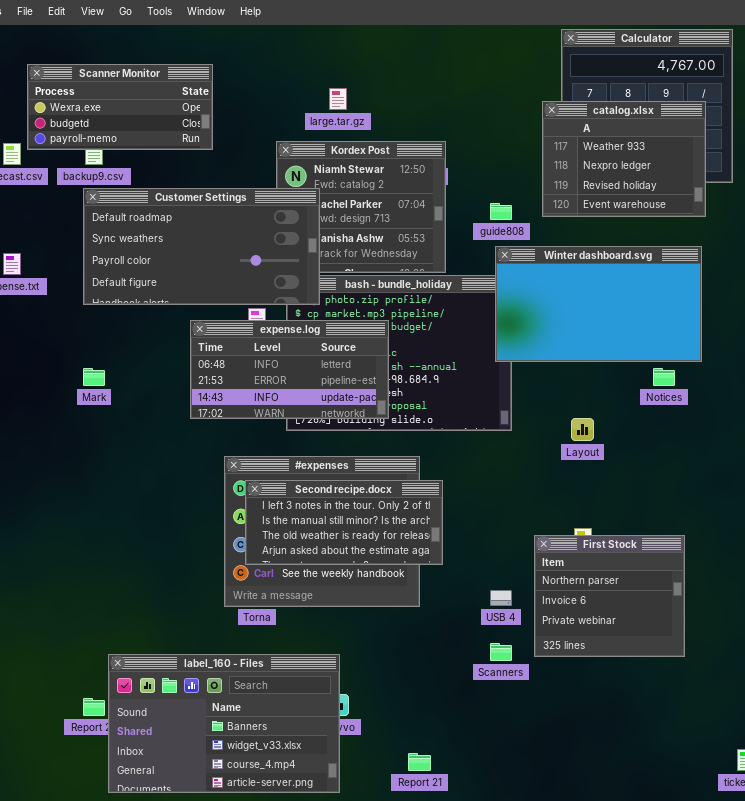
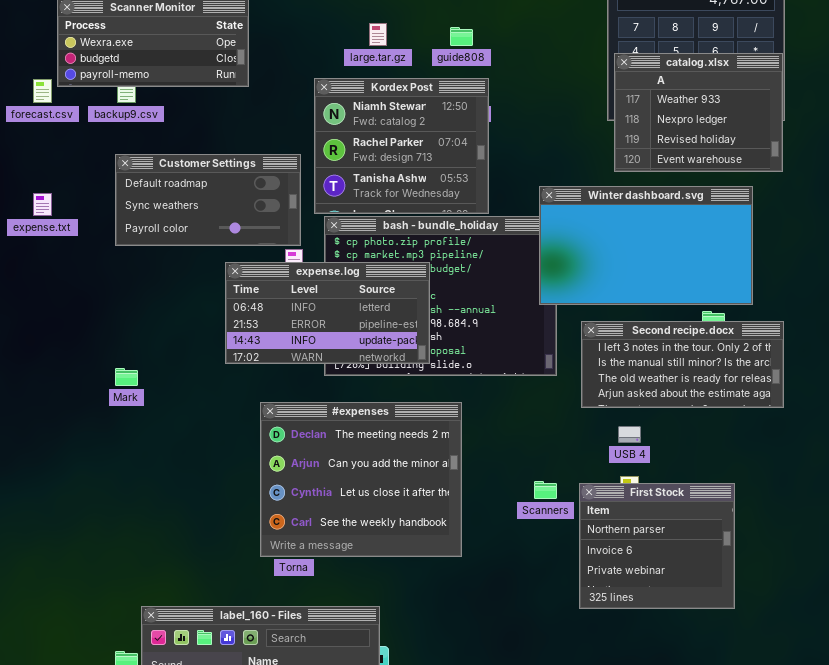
catalog.xlsx: [542,101,706,217] -> [614,53,783,172], moved
Customer Settings: [83,188,320,305] -> [115,154,301,246], resized
guide808: [490,203,512,220] -> [450,27,473,46], moved
Mark: [83,368,105,386] -> [115,368,138,386], moved
Second recipe.docx: [245,480,443,565] -> [581,321,784,408], moved
USB 4: [490,590,512,606] -> [618,426,641,443], moved
Scanners: [490,643,512,661] -> [534,481,557,499], moved

